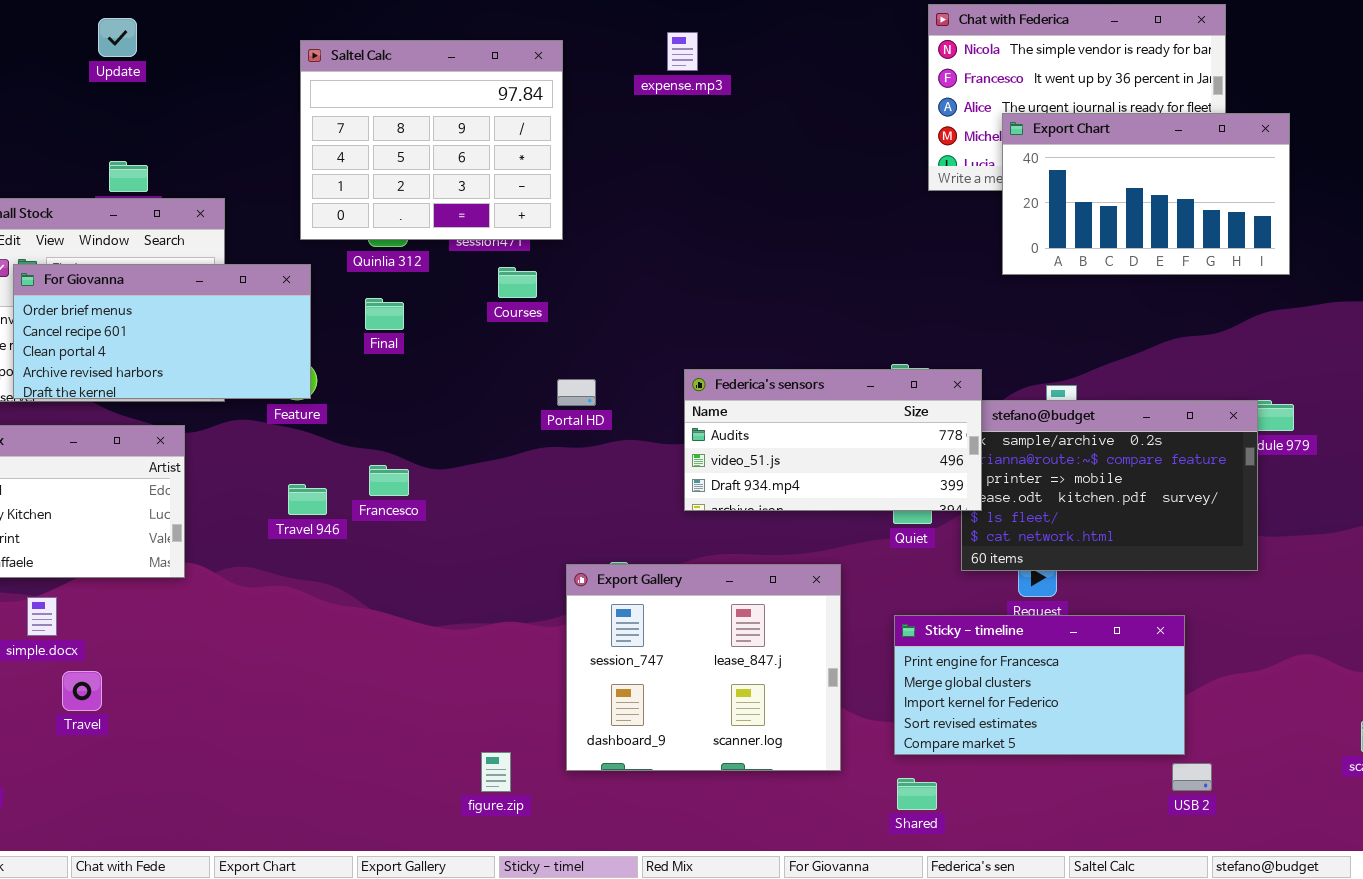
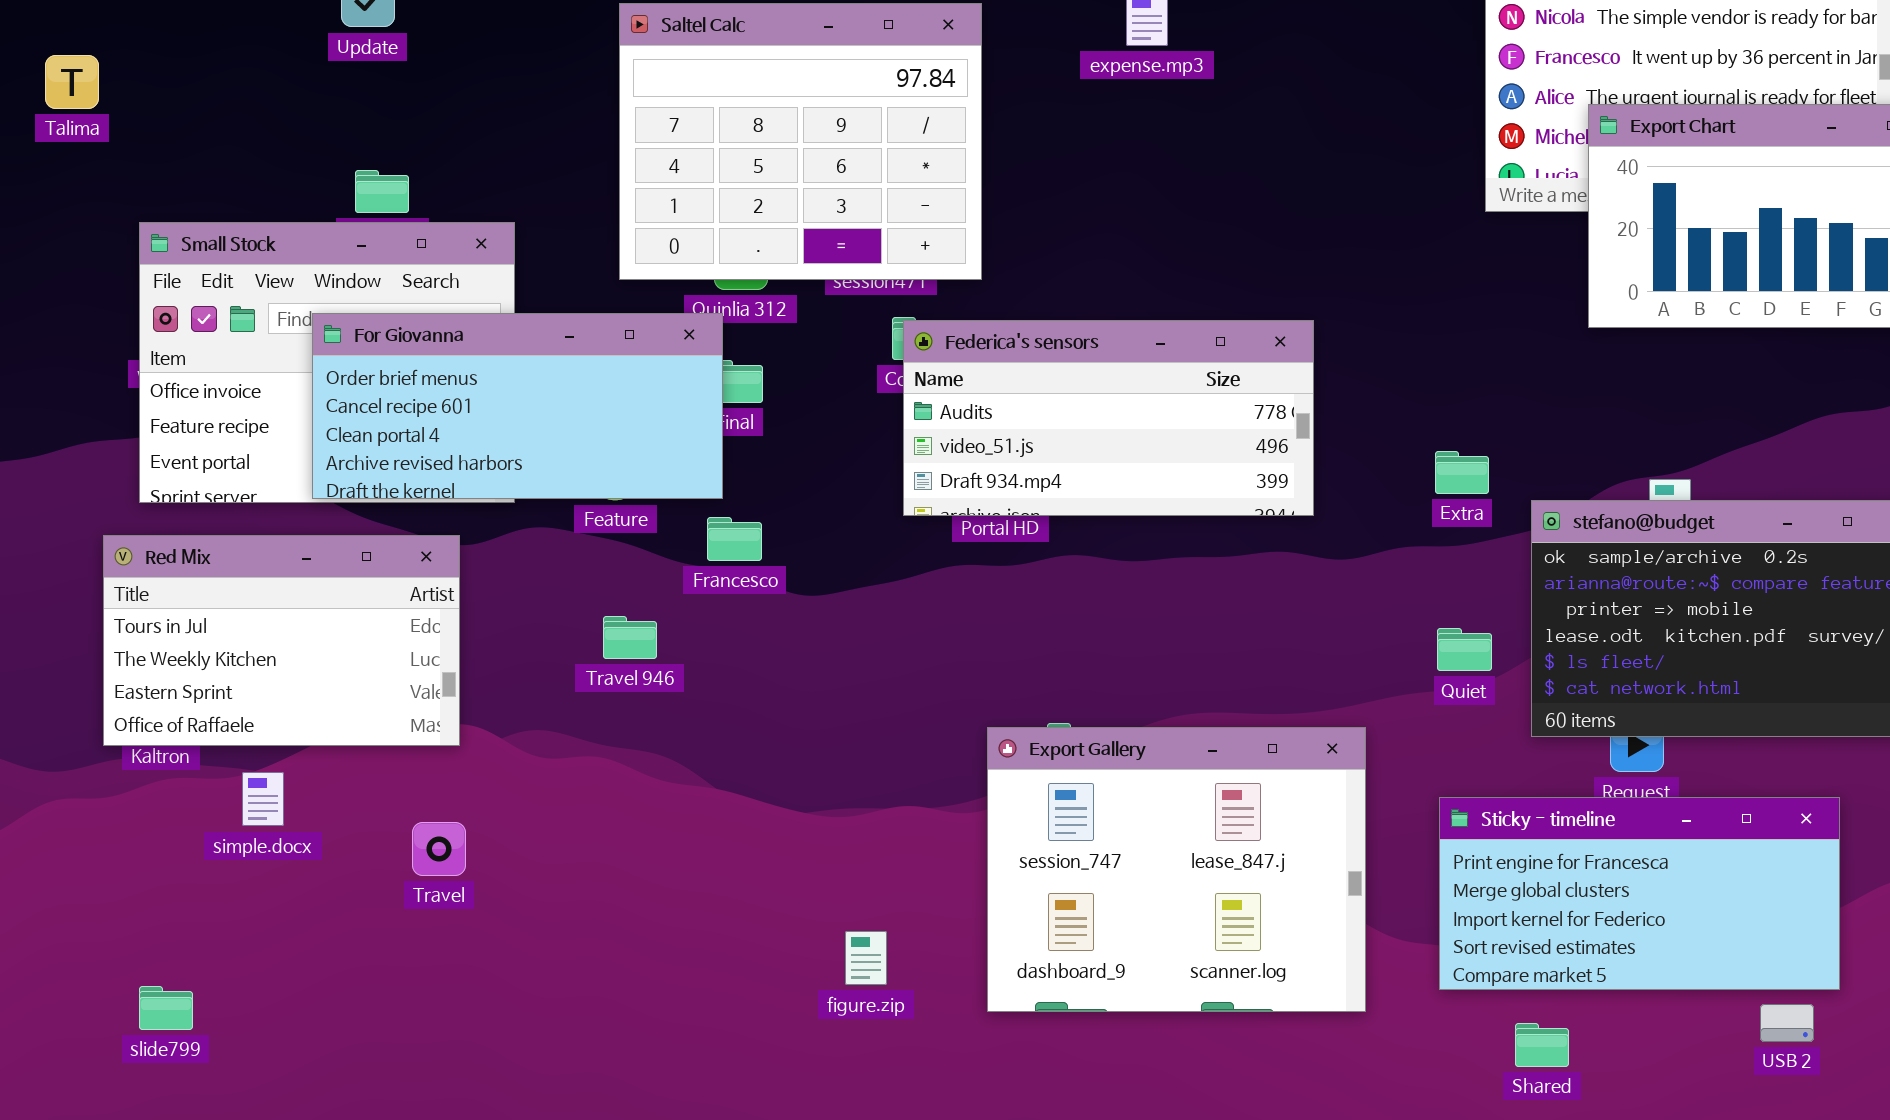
For Giovanna: [13,264,311,399] -> [312,313,723,499], moved
Federica's sensors: [684,369,982,511] -> [903,320,1314,516], moved
Francesco: [369,465,409,496] -> [707,517,762,561], moved
Travel: [62,671,102,711] -> [412,822,466,876], moved
figure.zip: [481,752,511,792] -> [845,931,887,985], moved
USB 2: [1172,763,1212,791] -> [1760,1004,1814,1042], moved
Shared: [897,778,937,810] -> [1515,1023,1569,1067], moved

